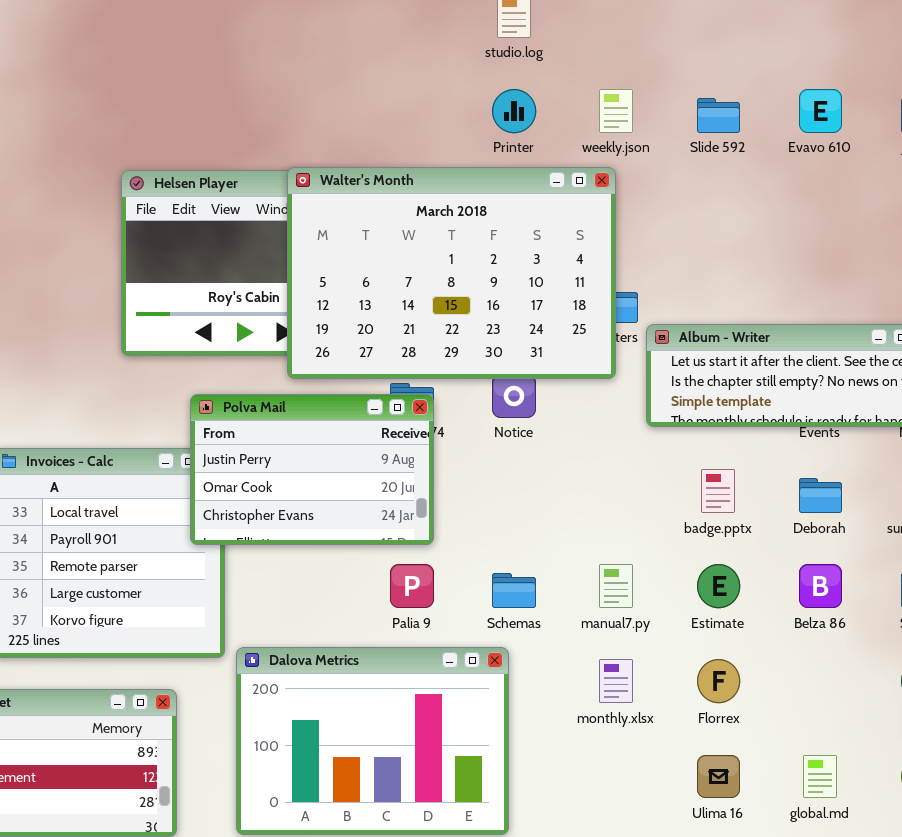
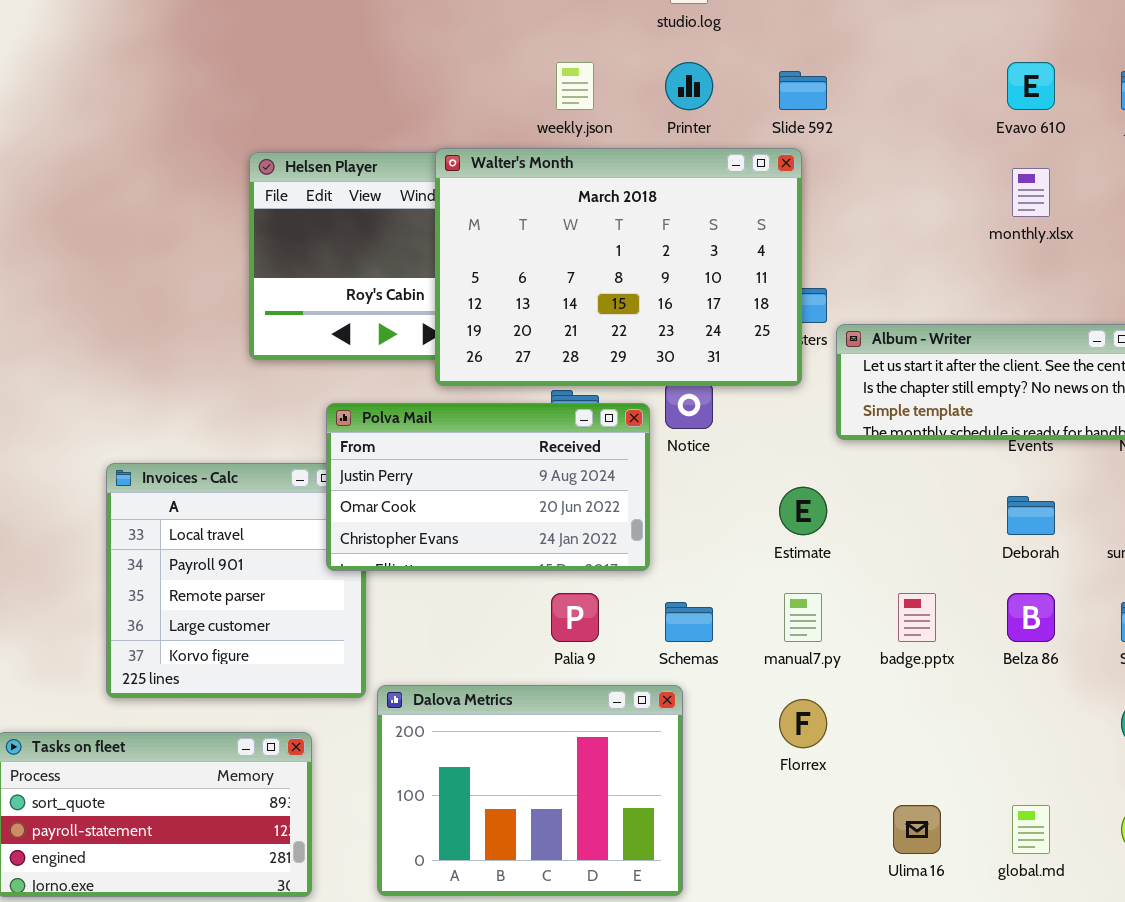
weekly.json: [599,89,633,133] -> [556,62,594,110], moved
Slide 592: [697,98,740,133] -> [779,71,827,110], moved
Polva Mail: [190,394,434,545] -> [326,403,650,571], resized
badge.pptx: [701,469,735,513] -> [898,593,936,642], moved
Estimate: [697,564,740,608] -> [779,487,827,535], moved
monthly.xlsx: [599,659,633,703] -> [1012,168,1050,217], moved
Florrex: [697,659,740,703] -> [779,699,827,748], moved

